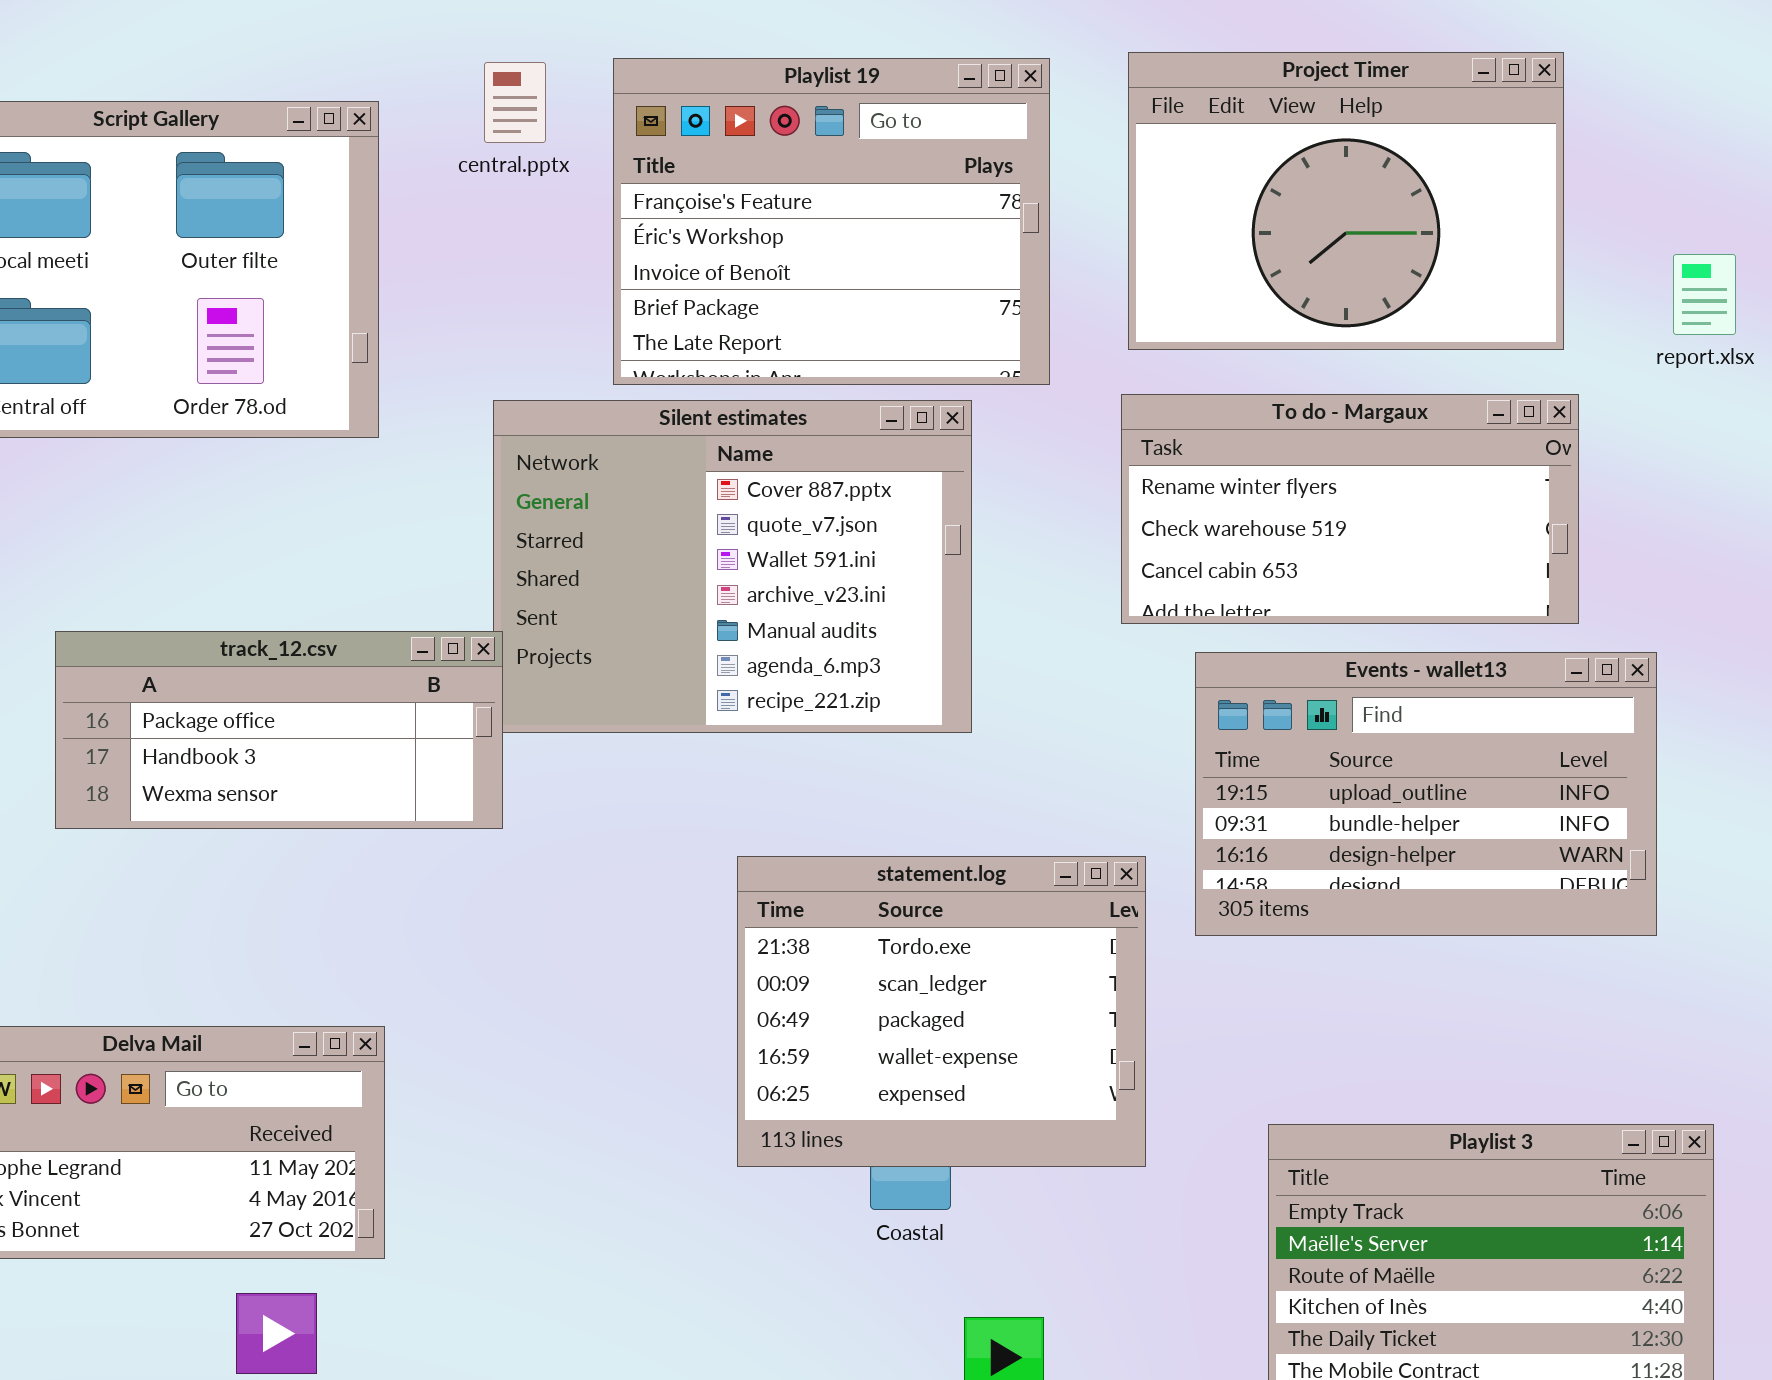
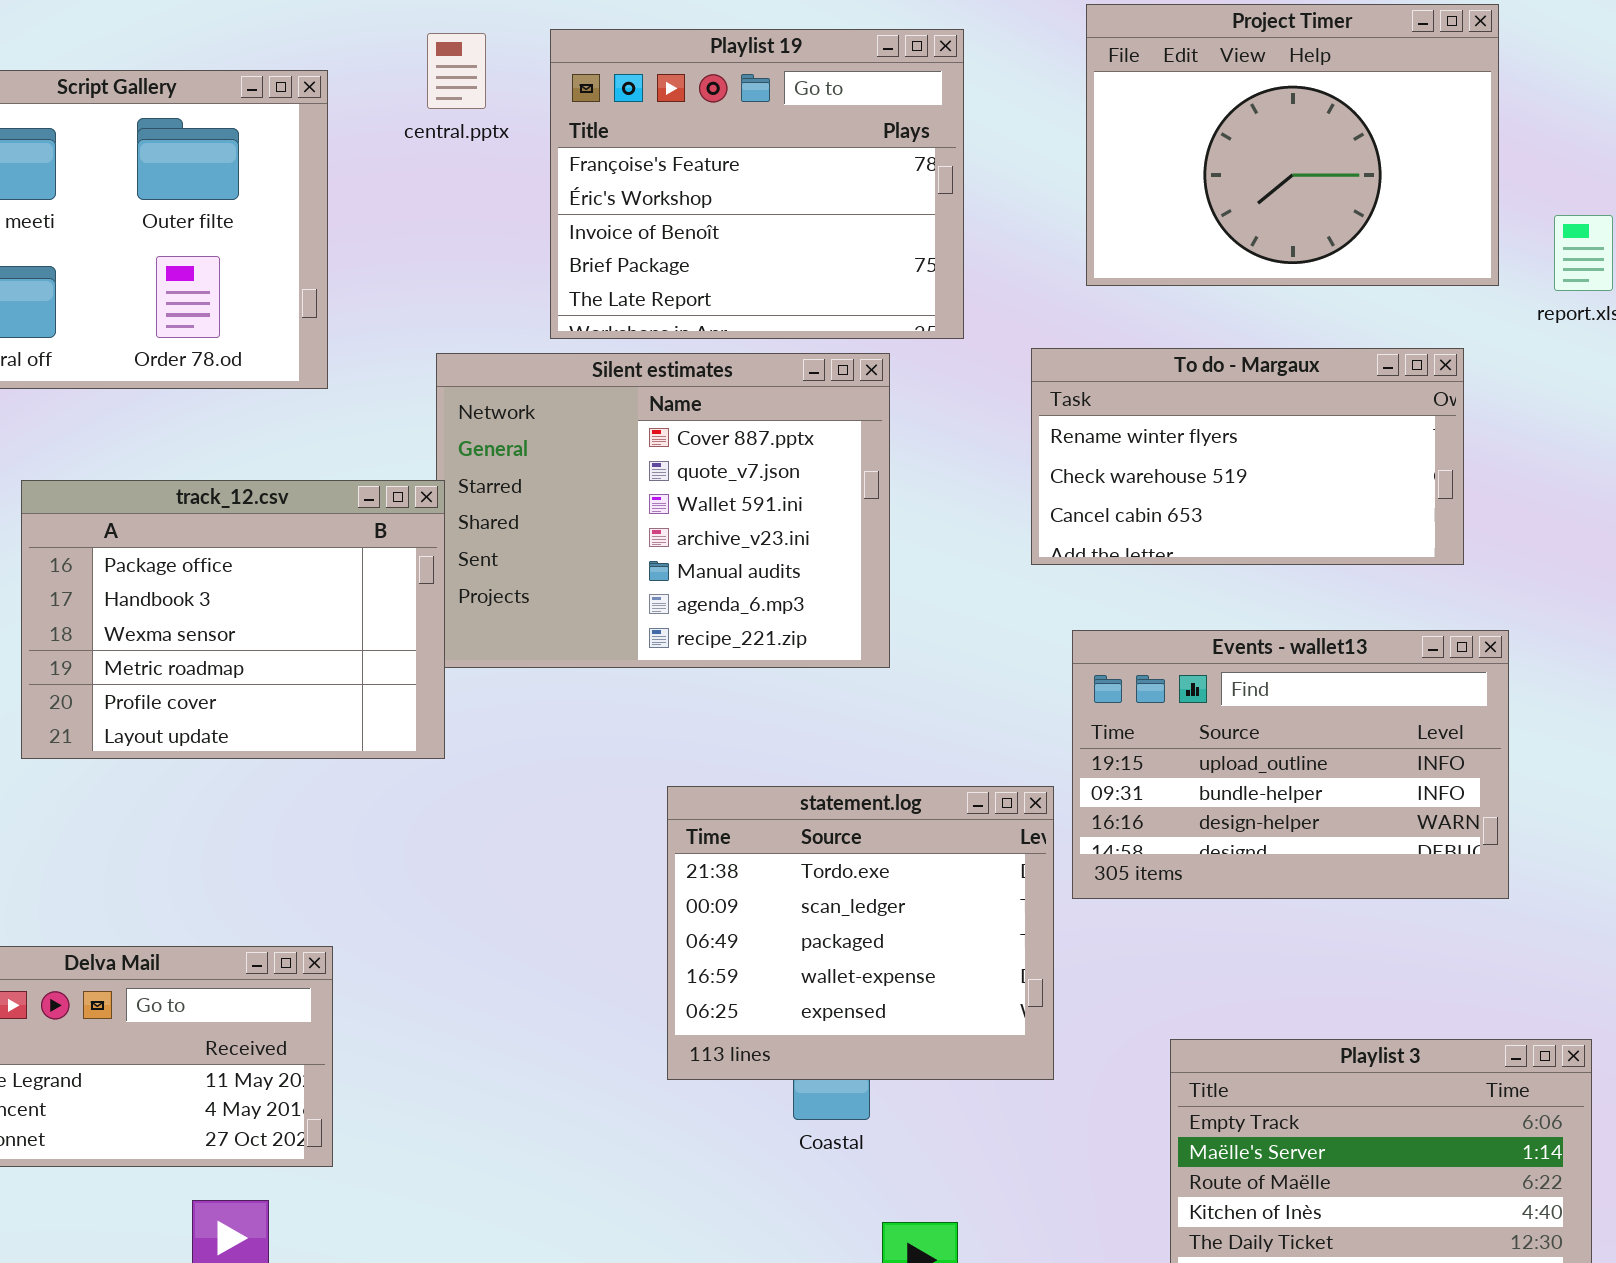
Project Timer: [1128,52,1564,350] -> [1086,4,1499,286], moved
track_12.csv: [55,631,503,829] -> [21,480,445,759], resized
Events - wallet13: [1195,652,1657,936] -> [1072,630,1509,899], moved

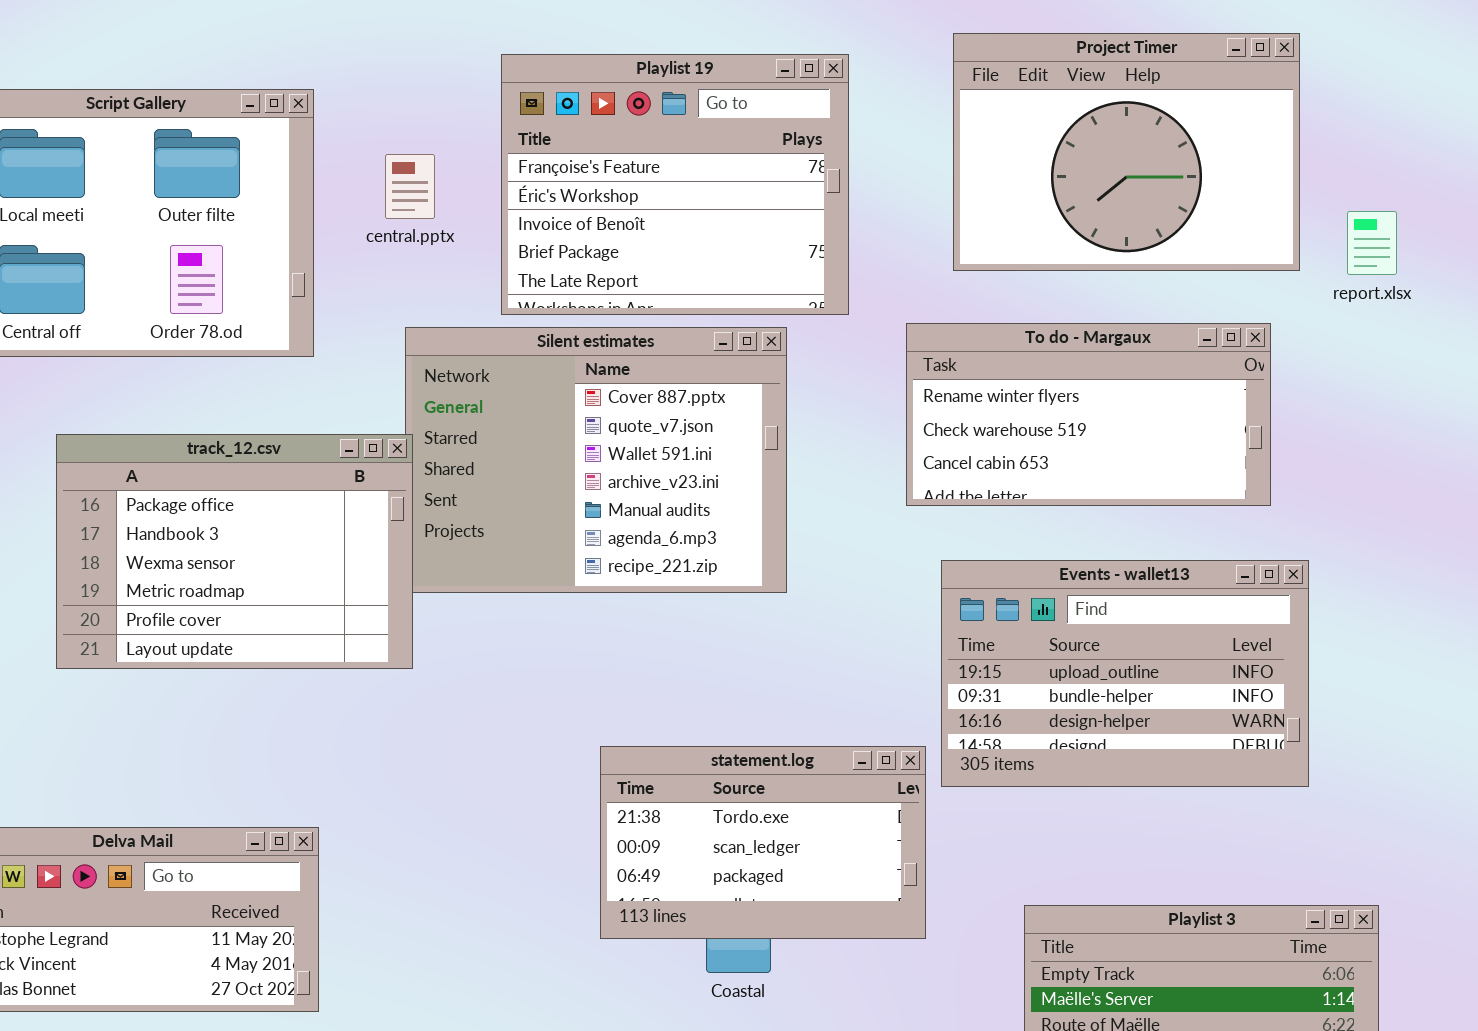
central.pptx: [427,33,486,109] -> [385,154,435,219], moved
statement.log: [667,786,1054,1080] -> [600,746,926,939], resized

